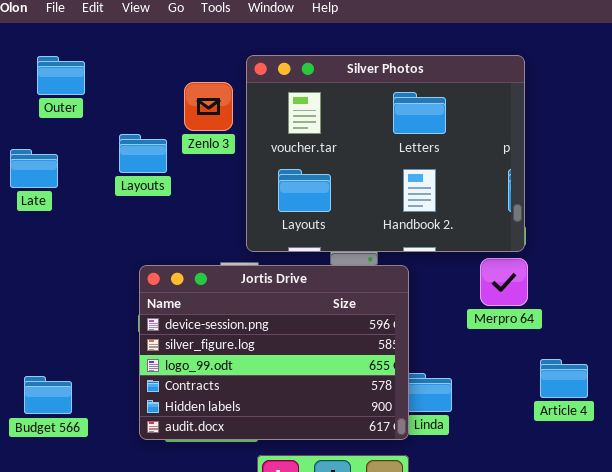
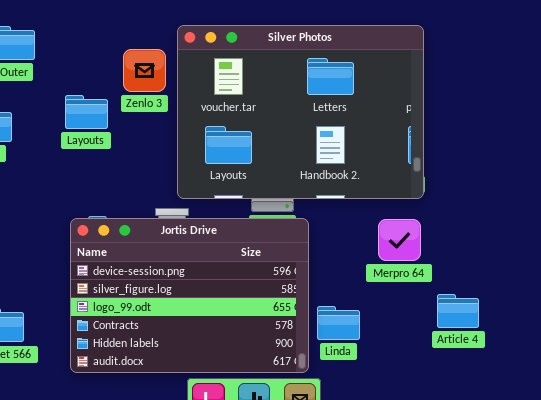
Merpro 64: [480,258,528,306] -> [378,219,421,261], moved
Jortis Drive: [139,265,409,440] -> [70,218,309,373], moved

